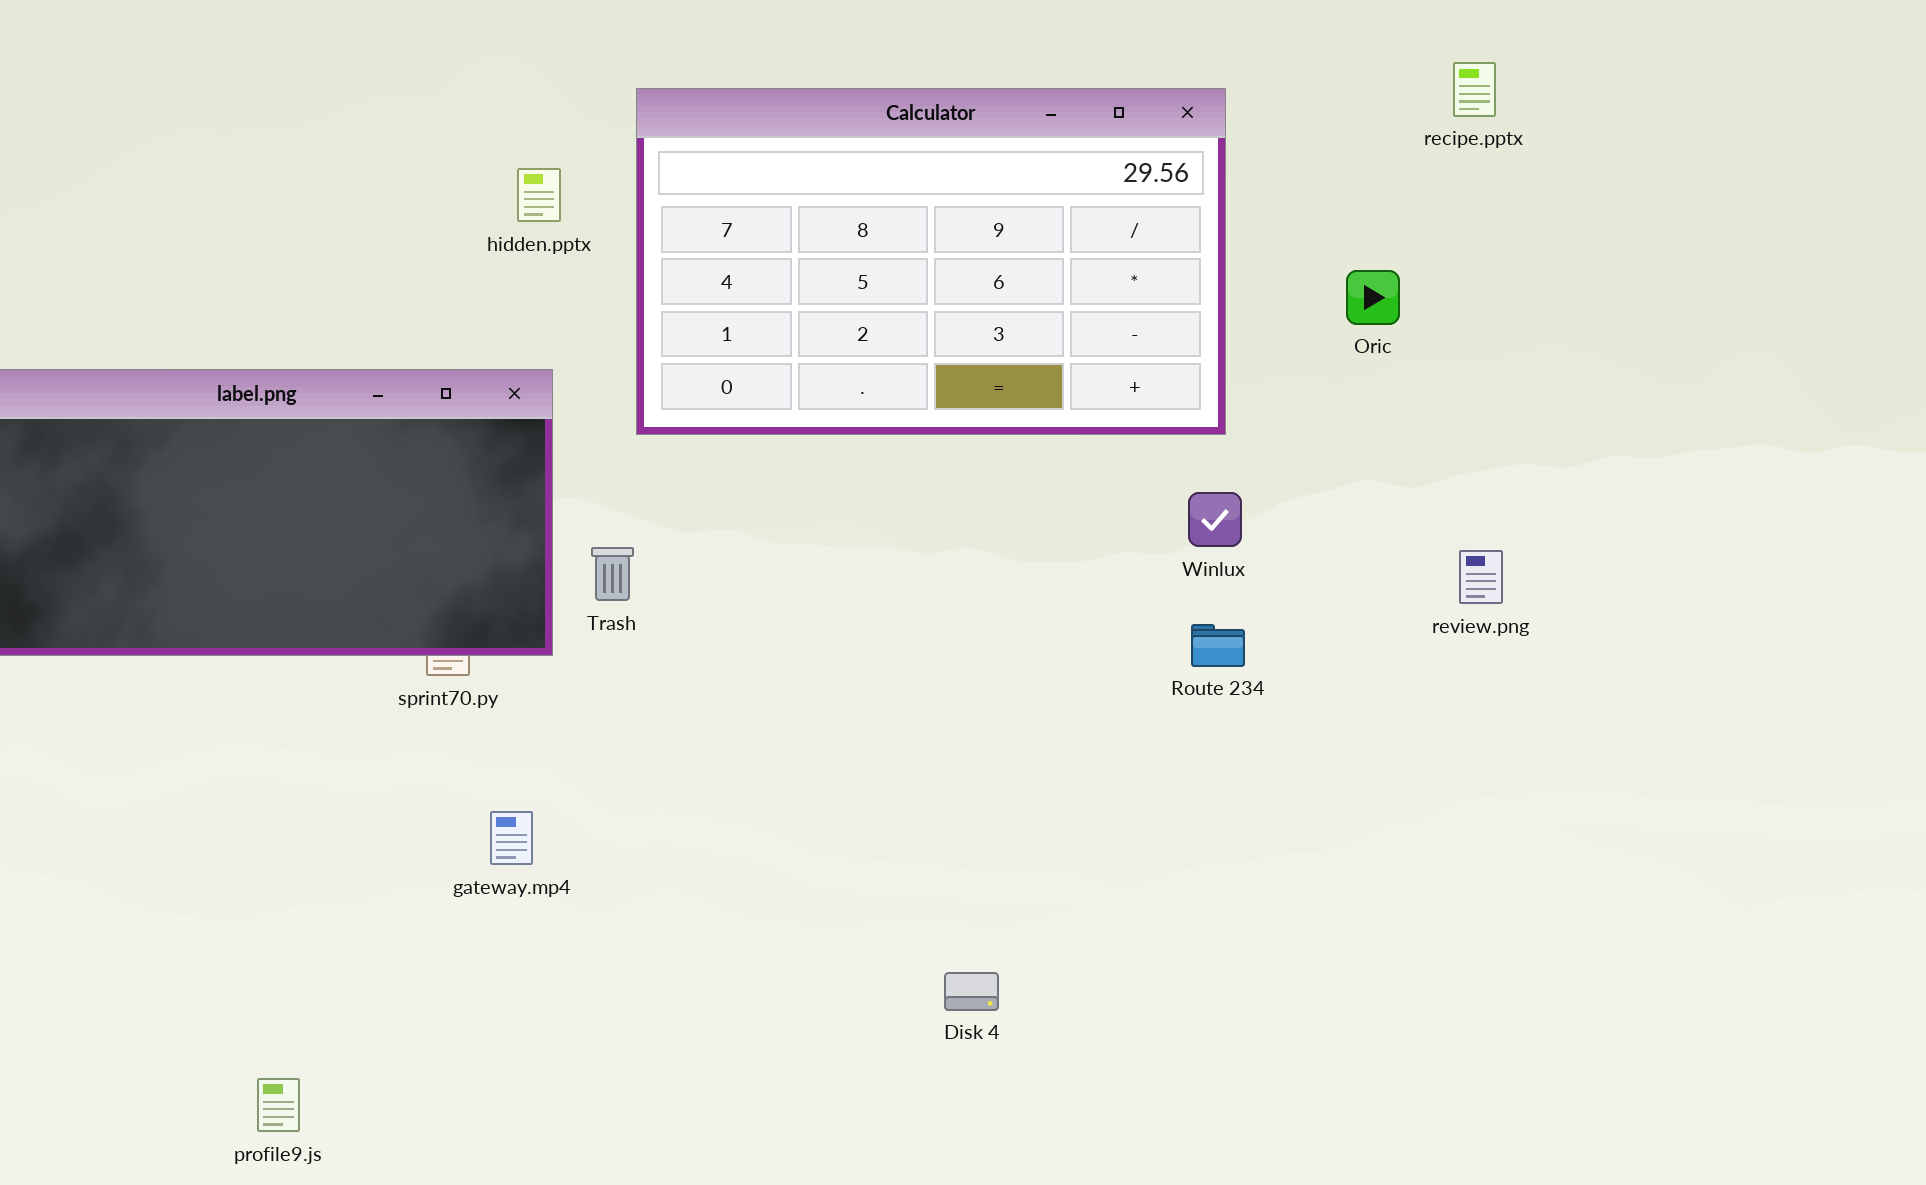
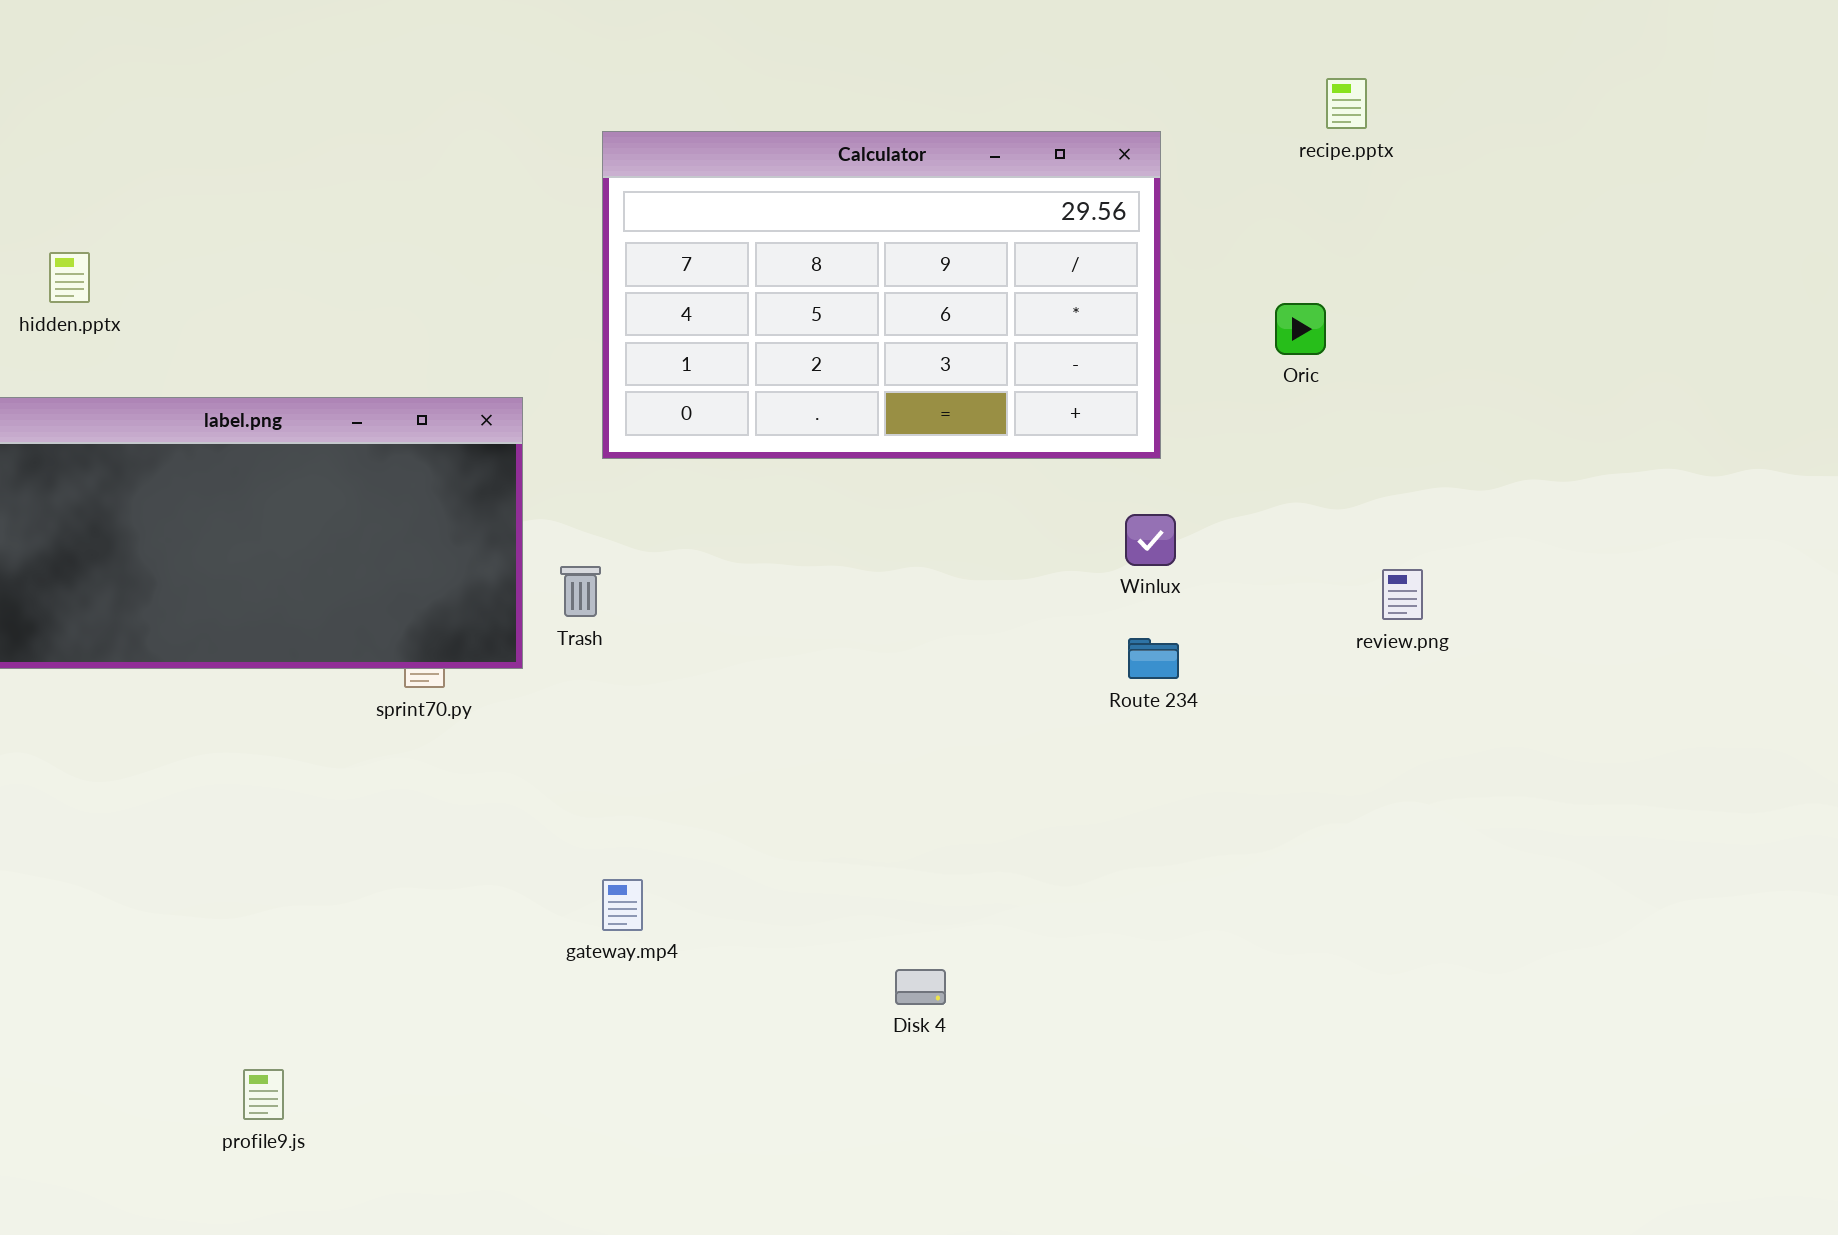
recipe.pptx: [1453,62,1496,117] -> [1326,78,1367,129], moved
hidden.pptx: [517,168,561,222] -> [49,252,90,303], moved
gateway.mp4: [490,811,533,865] -> [602,879,643,931], moved

